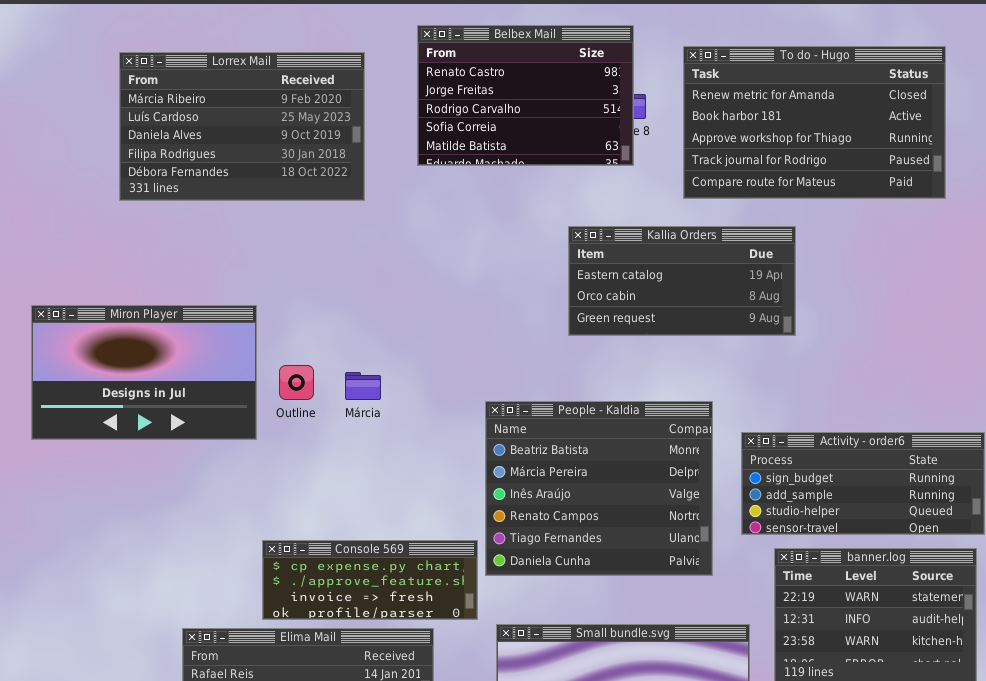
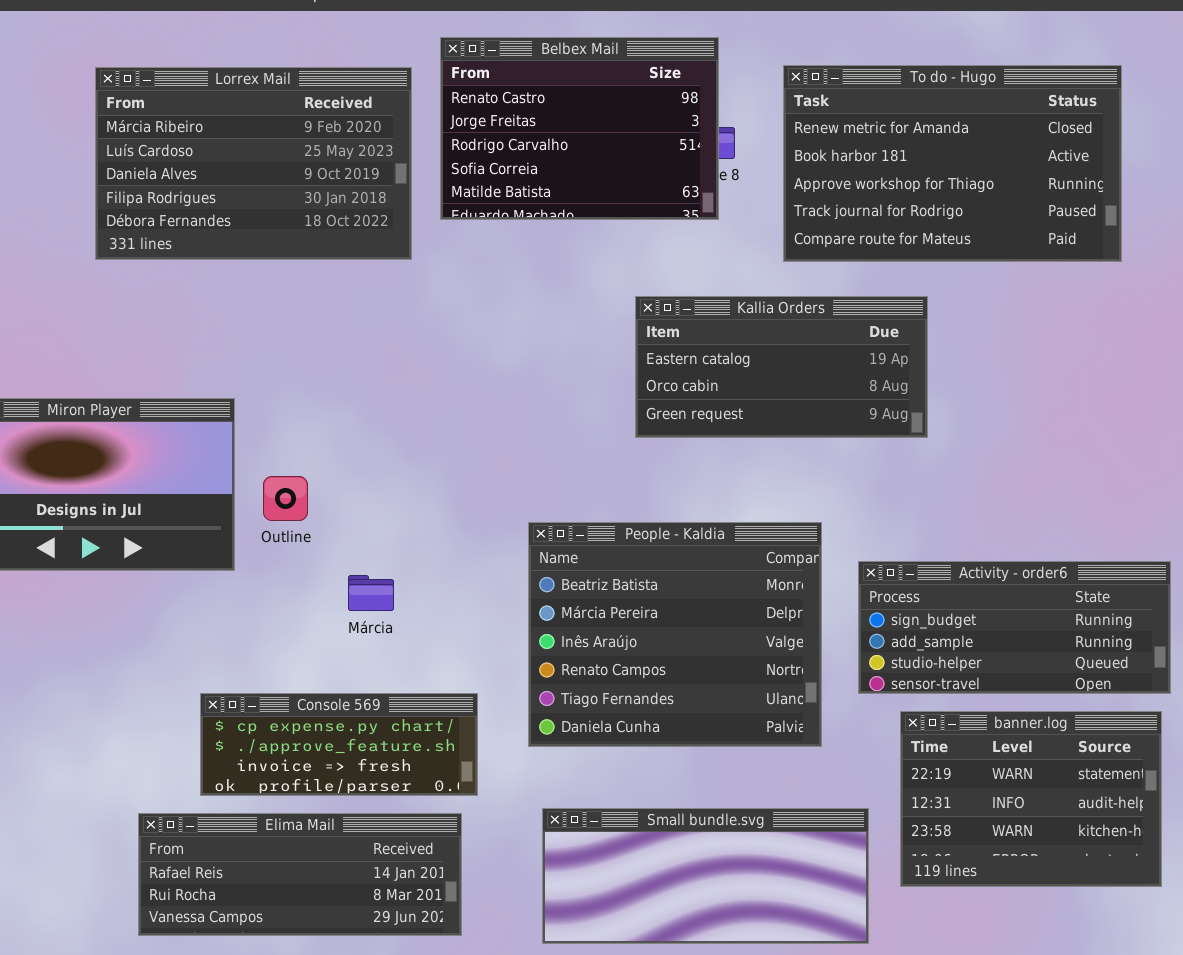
Lorrex Mail: [119,52,365,201] -> [95,67,412,260], moved
Márcia: [345,372,381,400] -> [348,575,394,611], moved
Console 569: [262,540,478,620] -> [200,693,478,796], moved

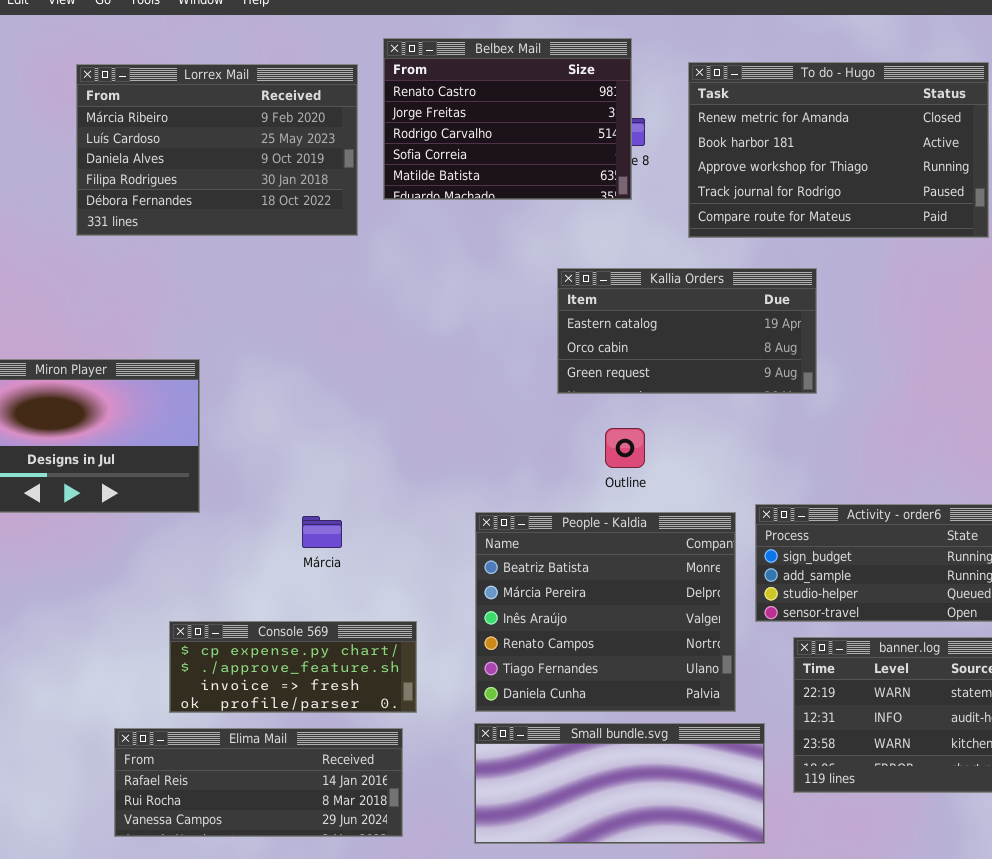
Outline: [263,476,308,521] -> [605,428,645,468], moved
People - Kaldia: [528,522,822,747] -> [475,512,736,712], moved

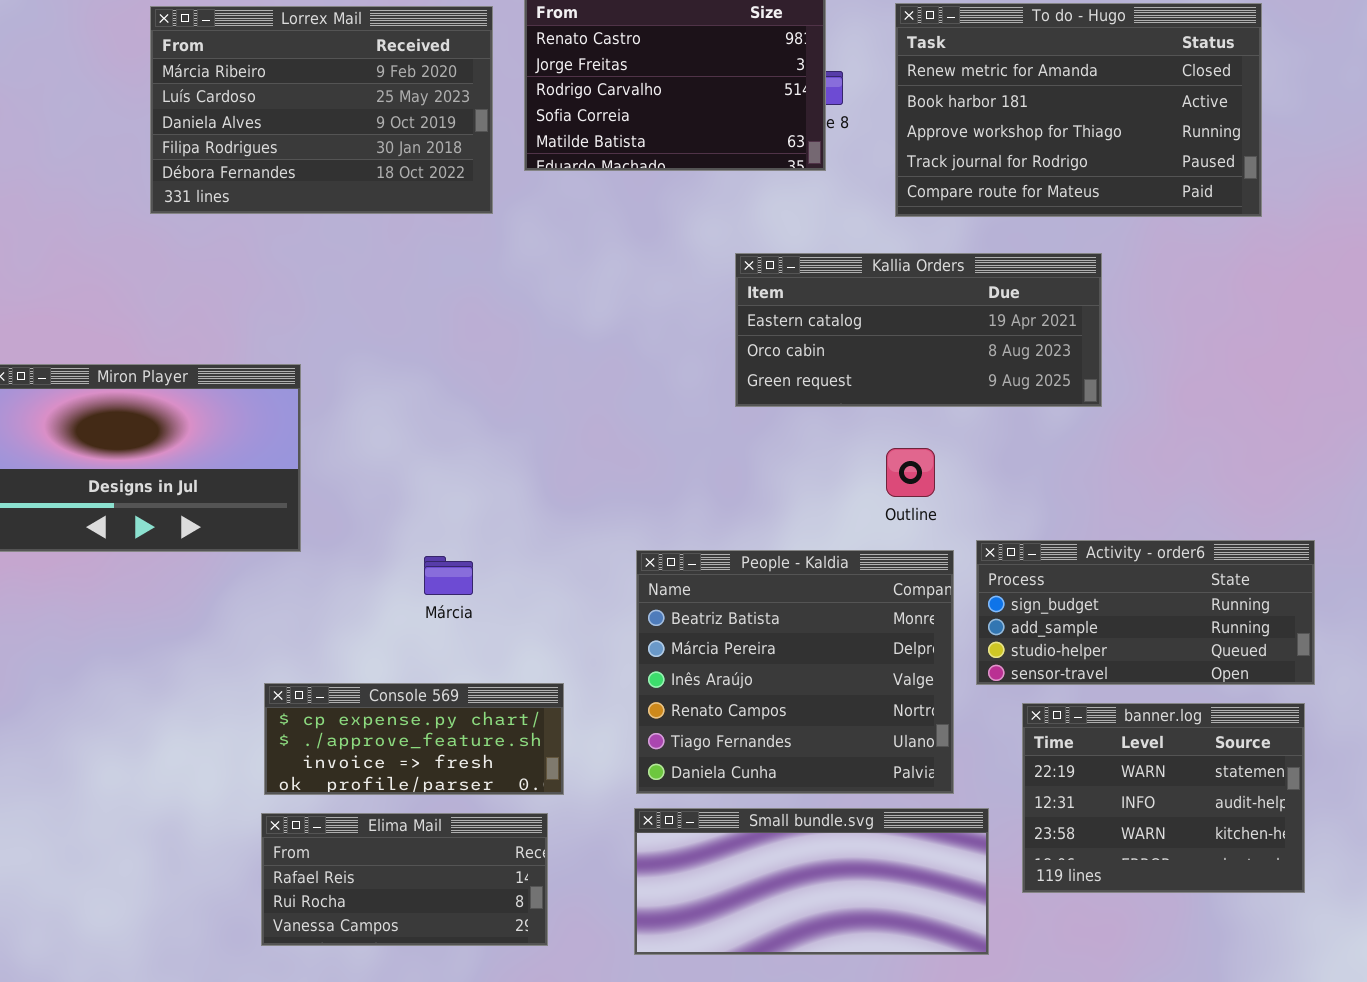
Kallia Orders: [557,268,817,394] -> [735,253,1102,407], resized
Outline: [605,428,645,468] -> [886,448,935,497], moved
Elima Mail: [114,728,403,837] -> [261,813,548,946], resized

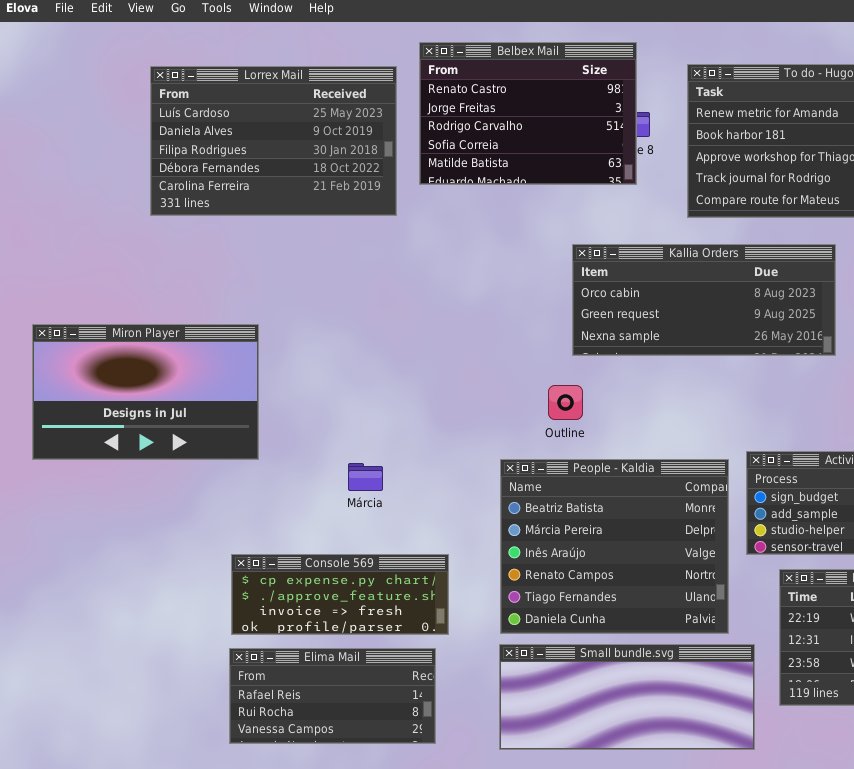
Lorrex Mail: [150,6,493,214] -> [150,66,397,216], scrolled down 1 row
Kallia Orders: [735,253,1102,407] -> [572,244,836,356], scrolled down 1 row
Outline: [886,448,935,497] -> [548,385,583,420], moved

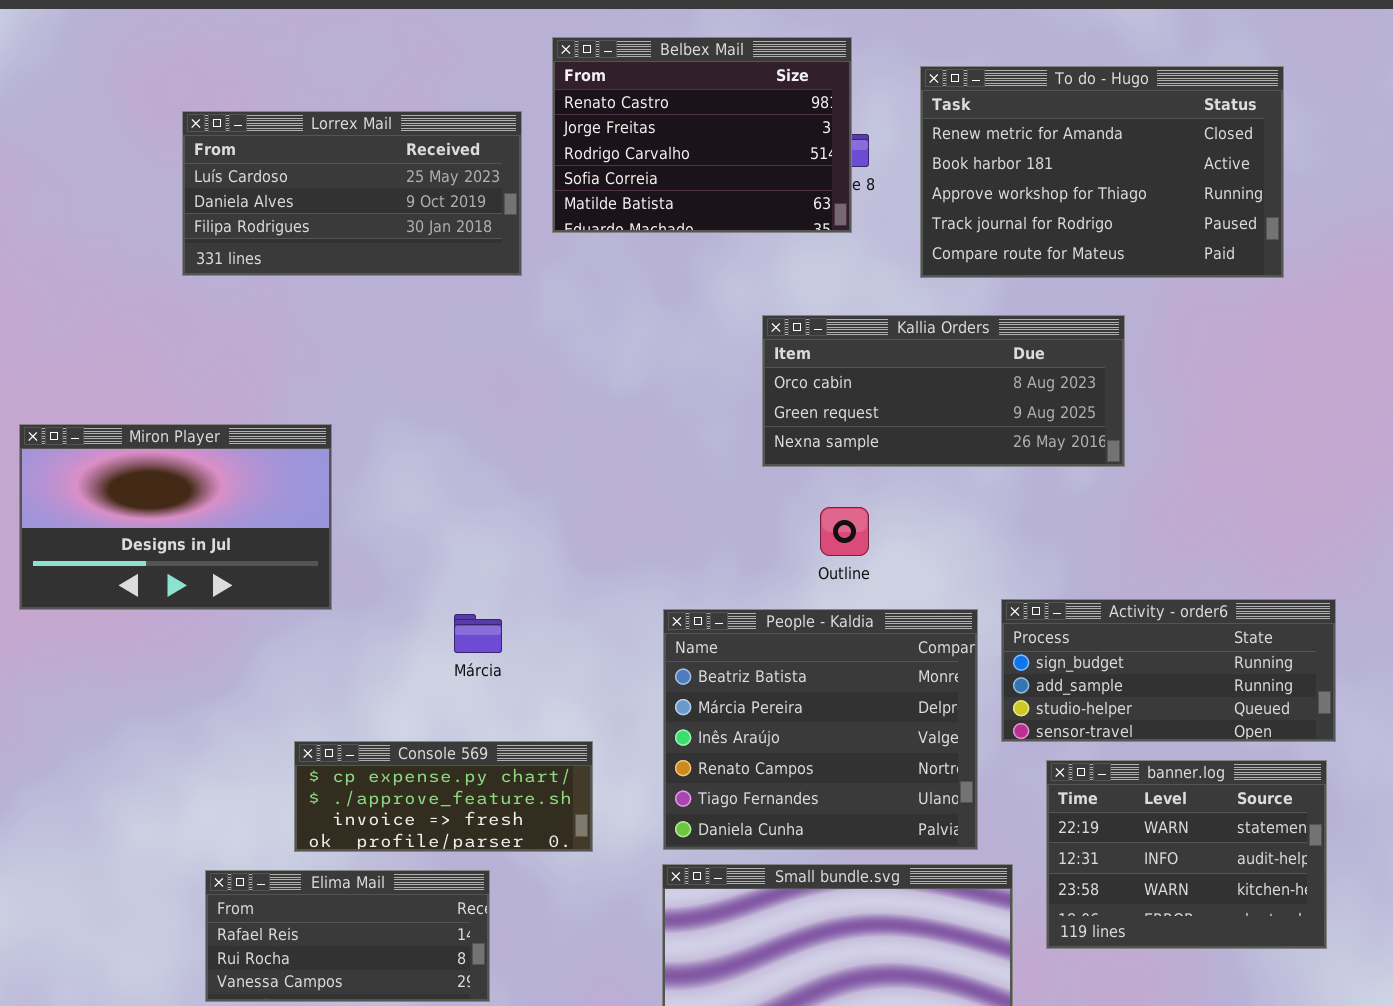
Lorrex Mail: [150,66,397,216] -> [182,111,522,276], resized
Outline: [548,385,583,420] -> [820,507,869,556], moved
Elima Mail: [229,648,436,744] -> [205,870,490,1002], moved

